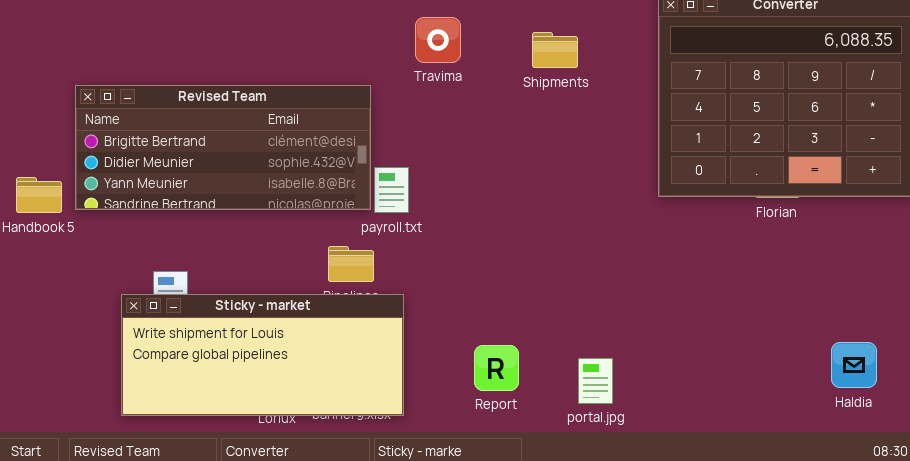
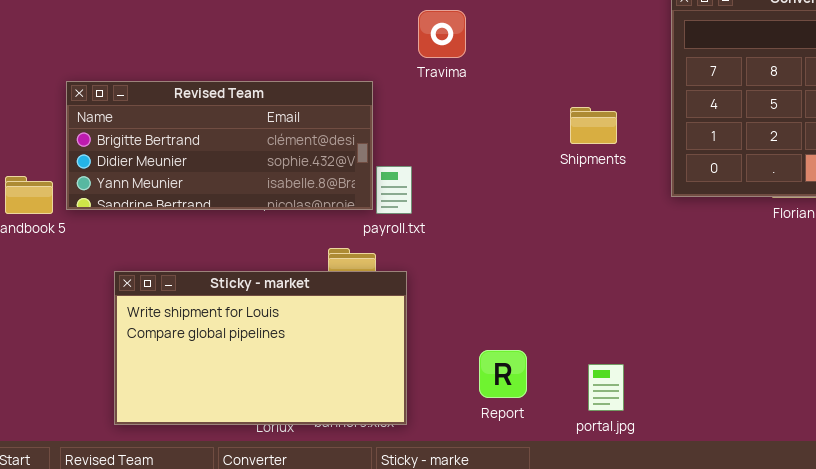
Shipments: [532,32,578,68] -> [570,107,617,144], moved
Sticky - market: [121,294,404,416] -> [114,271,407,425], resized

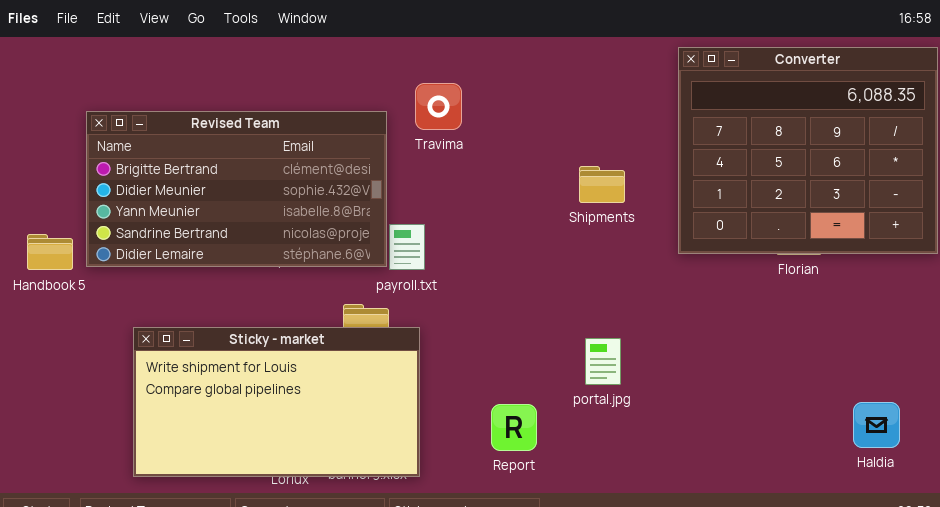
Travima: [418,10,466,58] -> [415,83,462,130], moved
Revised Team: [66,81,373,210] -> [86,111,387,267], resized
portal.jpg: [588,364,624,411] -> [585,338,621,385], moved

